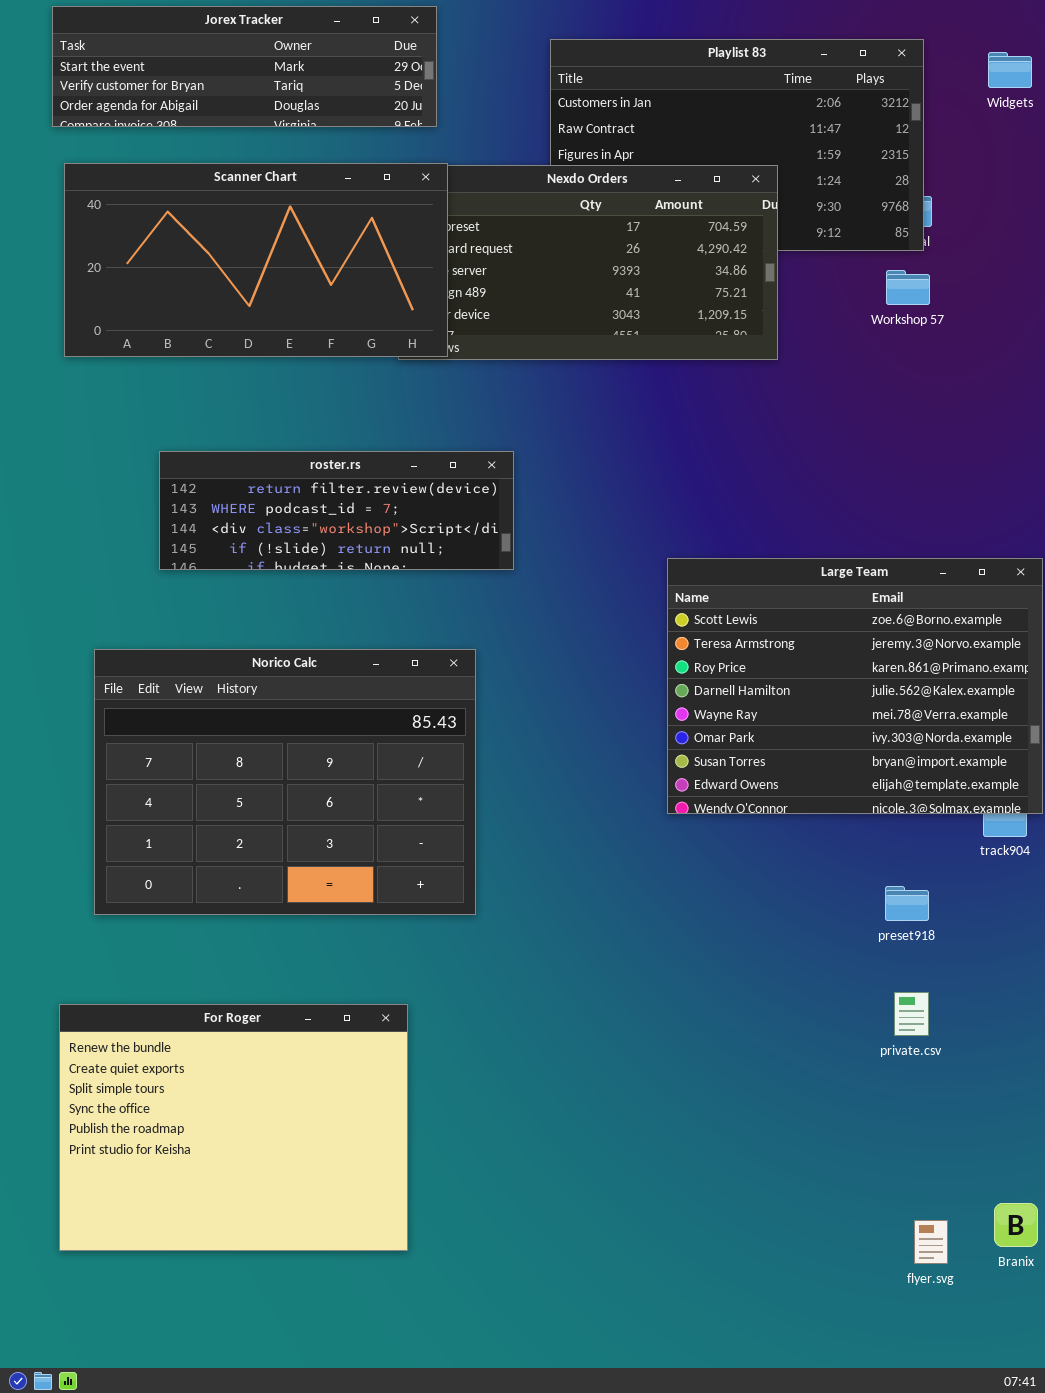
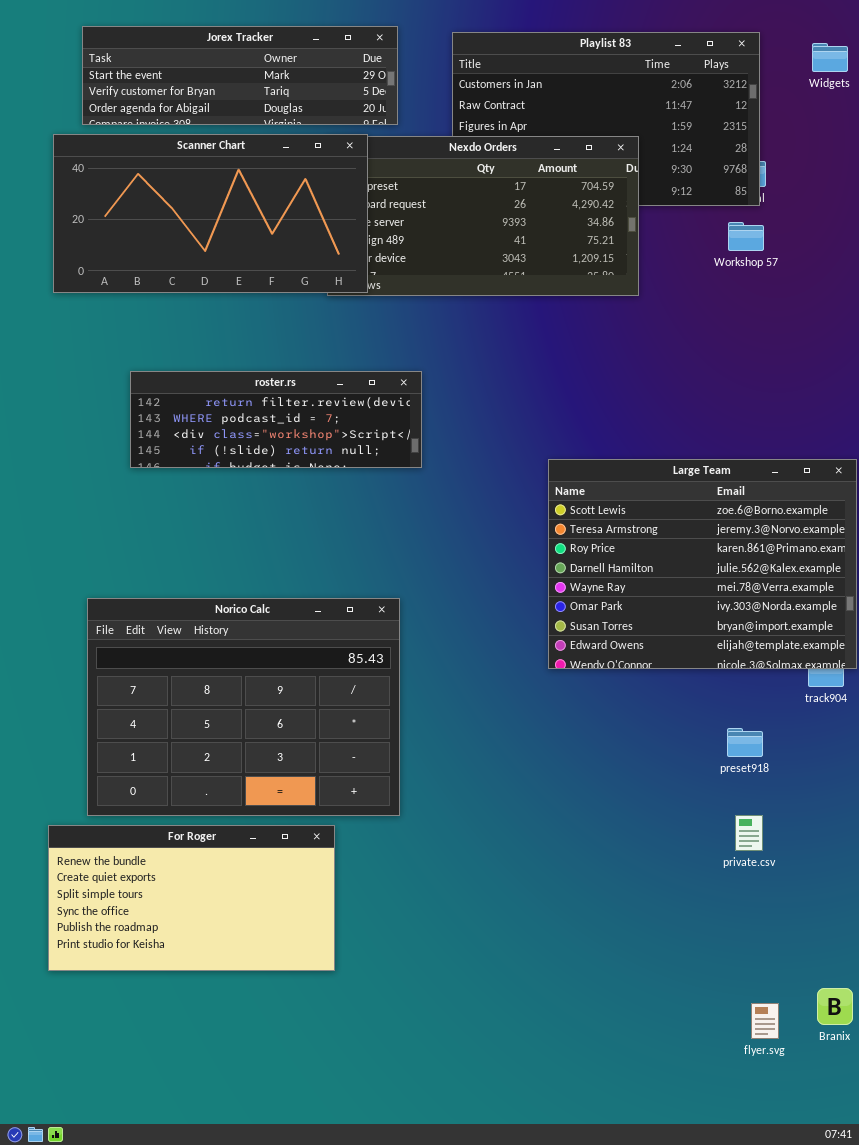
Jorex Tracker: [52,6,437,127] -> [82,26,398,125], moved
Norico Calc: [94,649,476,915] -> [87,598,400,816], moved
For Roger: [59,1004,408,1251] -> [48,825,335,971], resized

